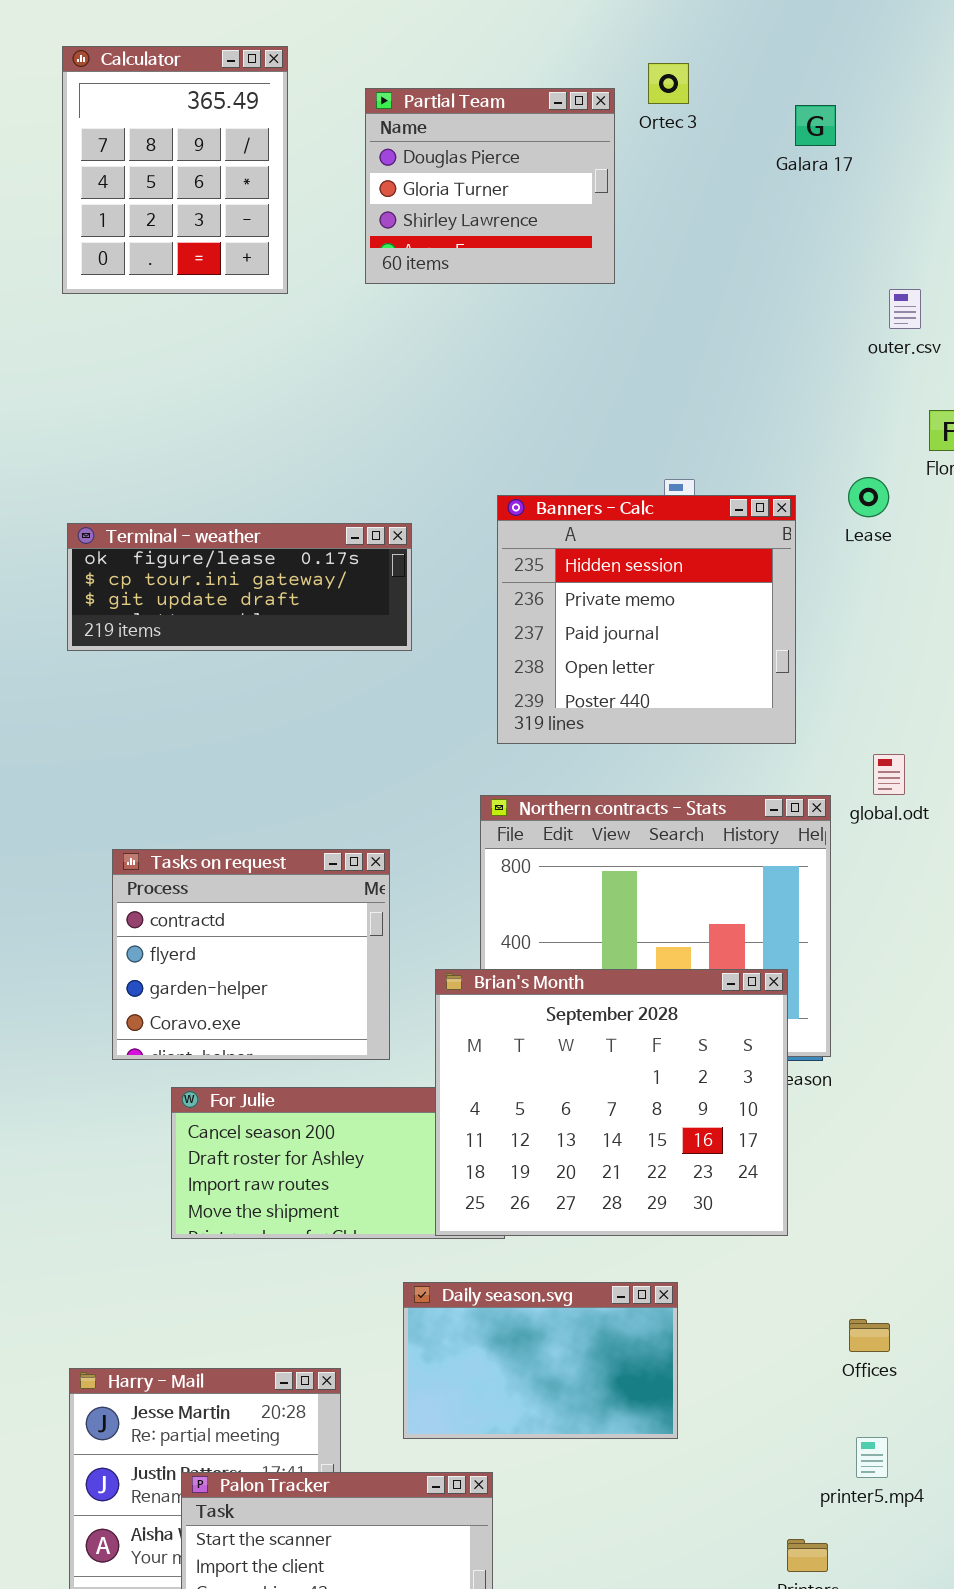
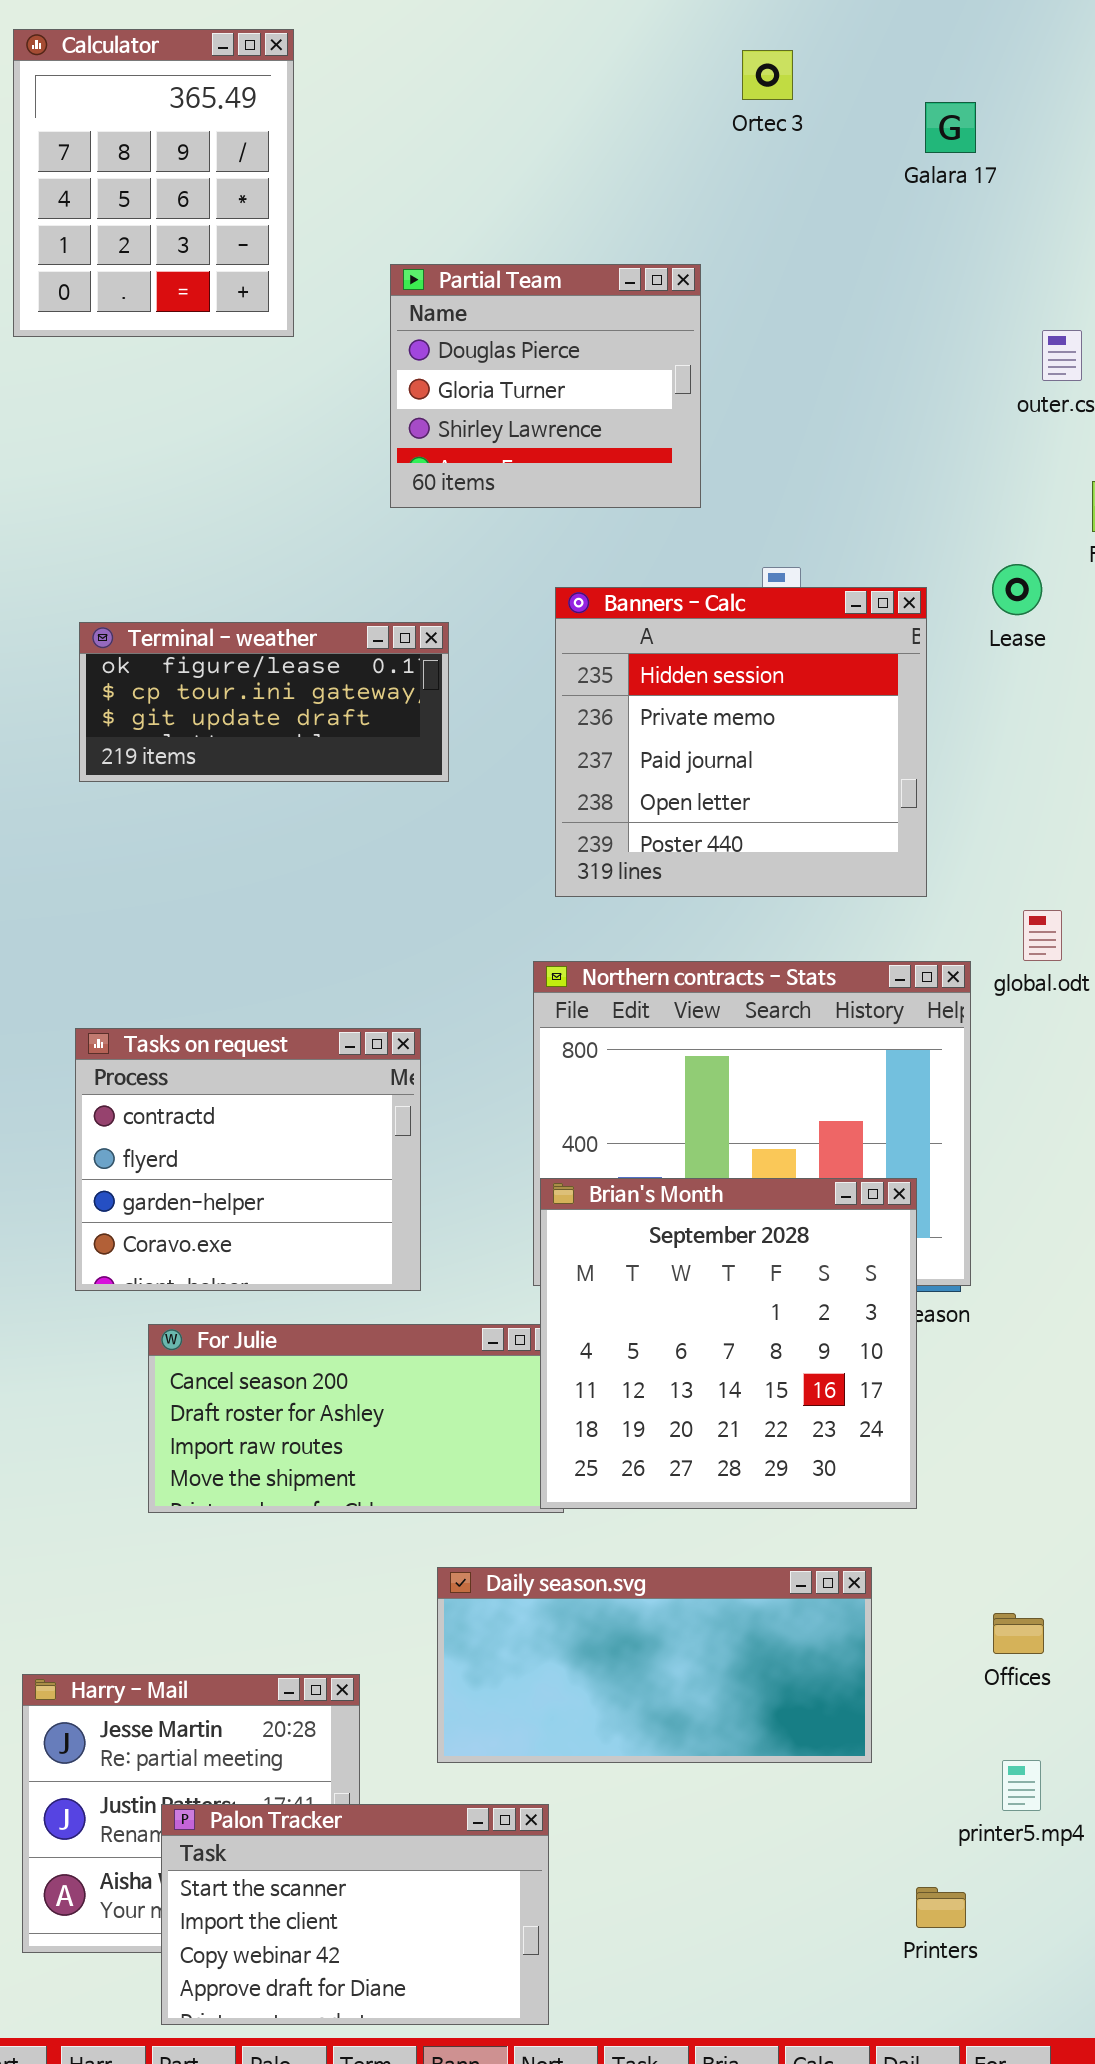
Partial Team: [365,88,615,284] -> [390,264,701,508], moved
Terminal - weather: [67,523,412,651] -> [79,622,449,782], resized
Brian's Month: [435,969,788,1236] -> [540,1178,917,1509], resized
Daily season.svg: [403,1282,678,1439] -> [437,1567,872,1763], resized

